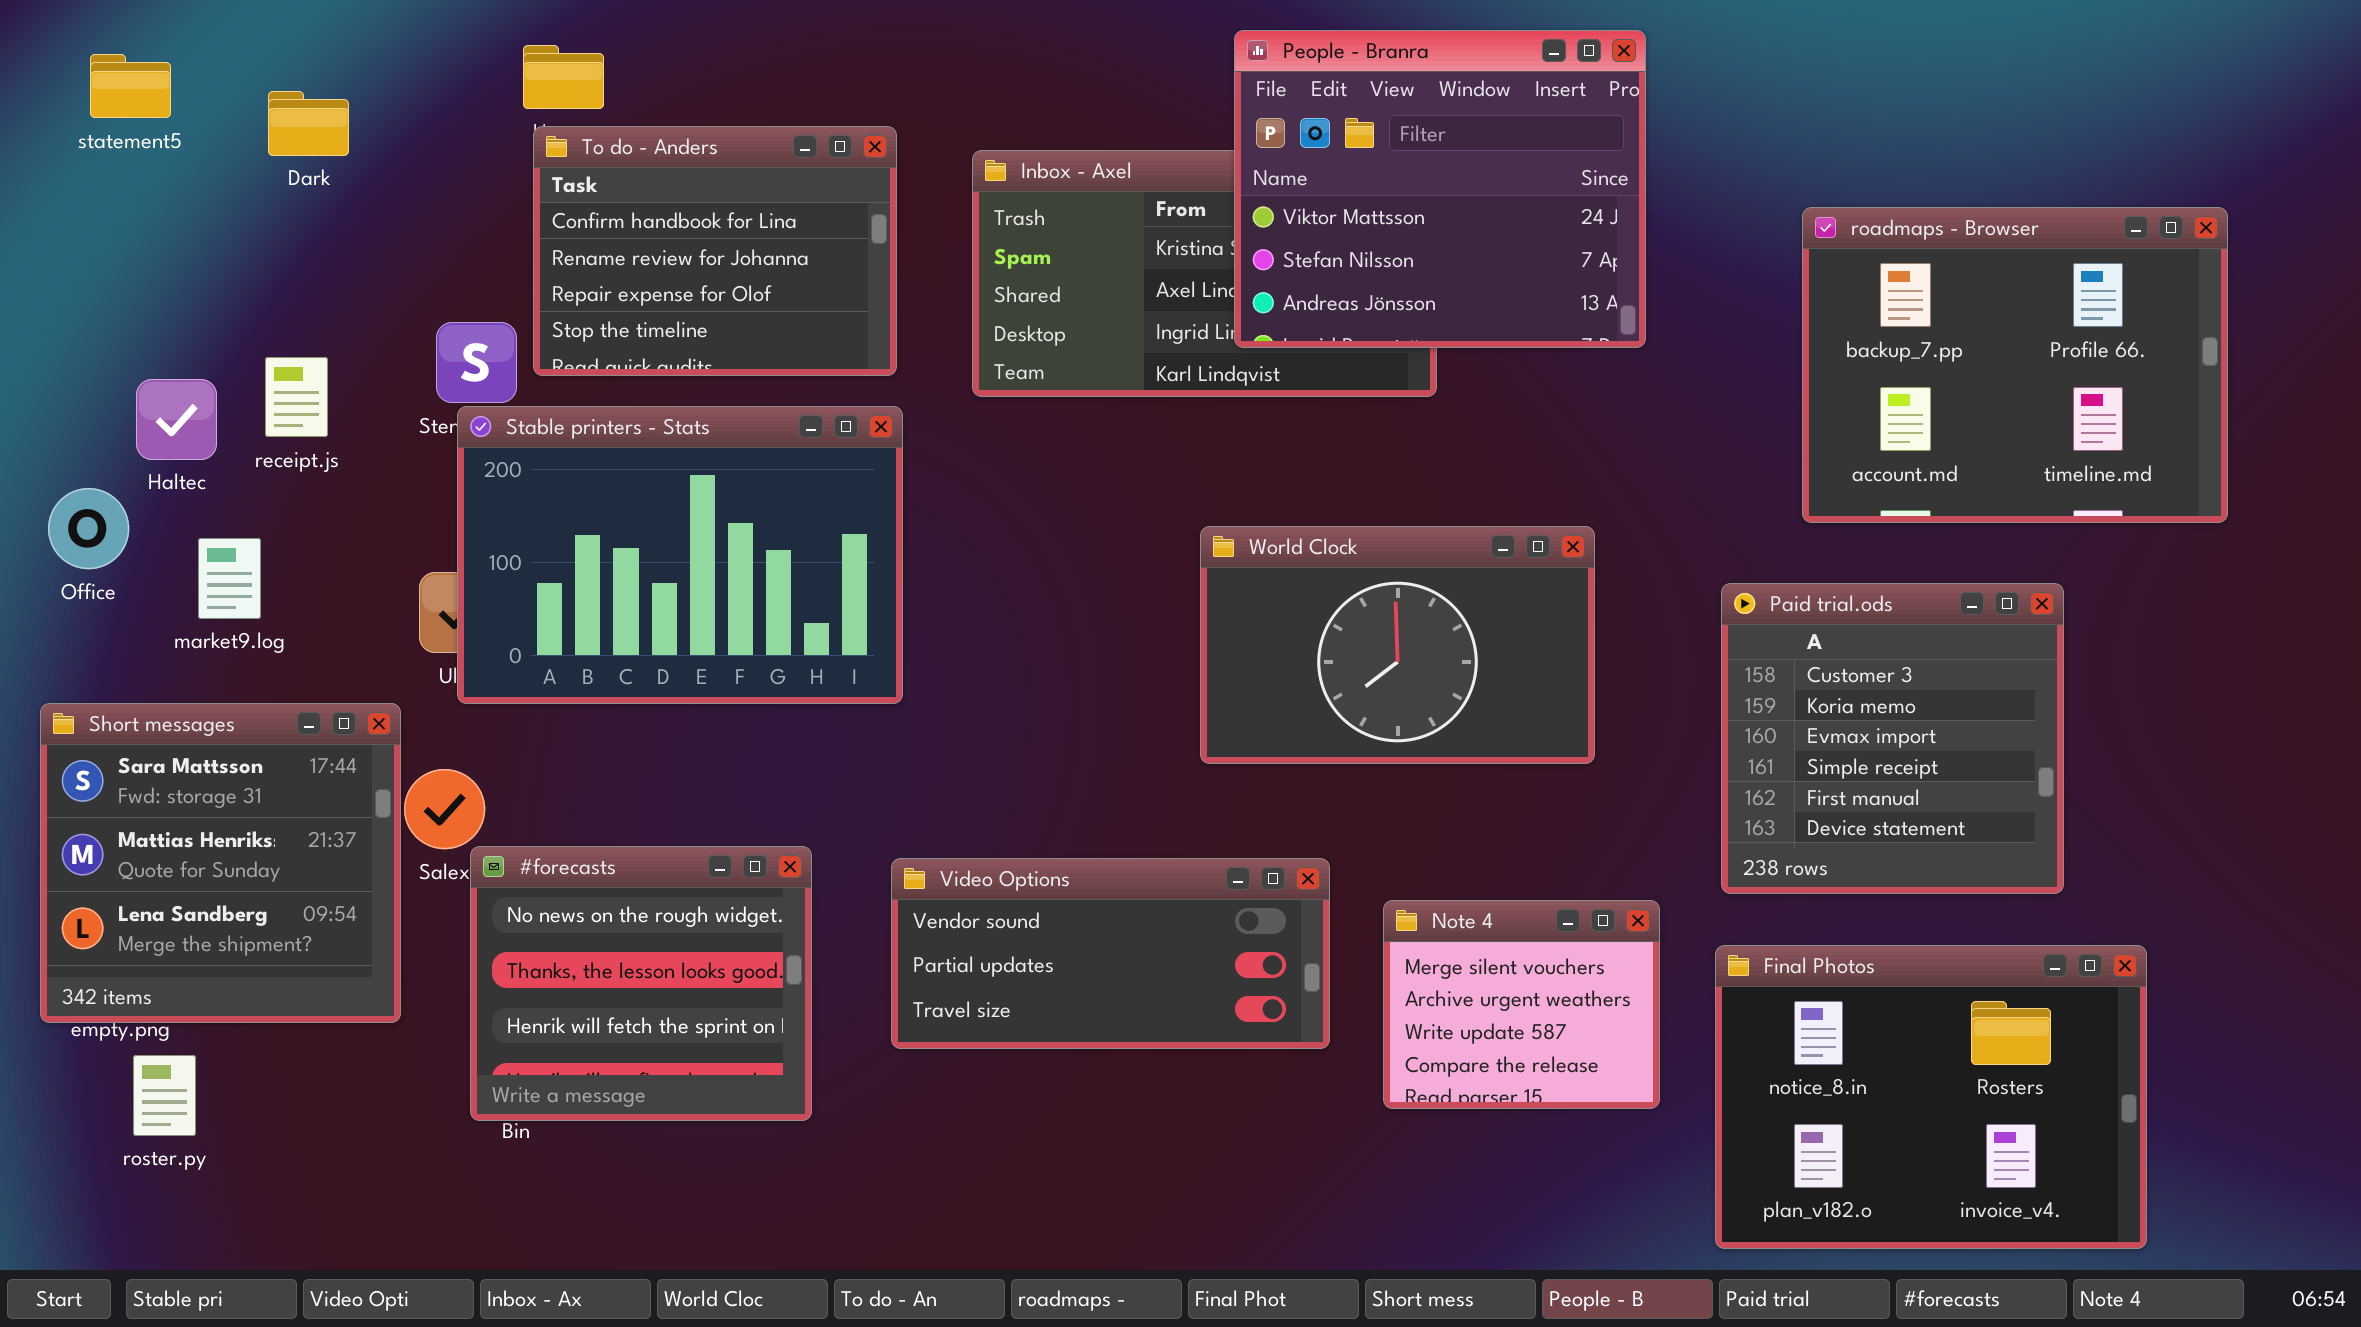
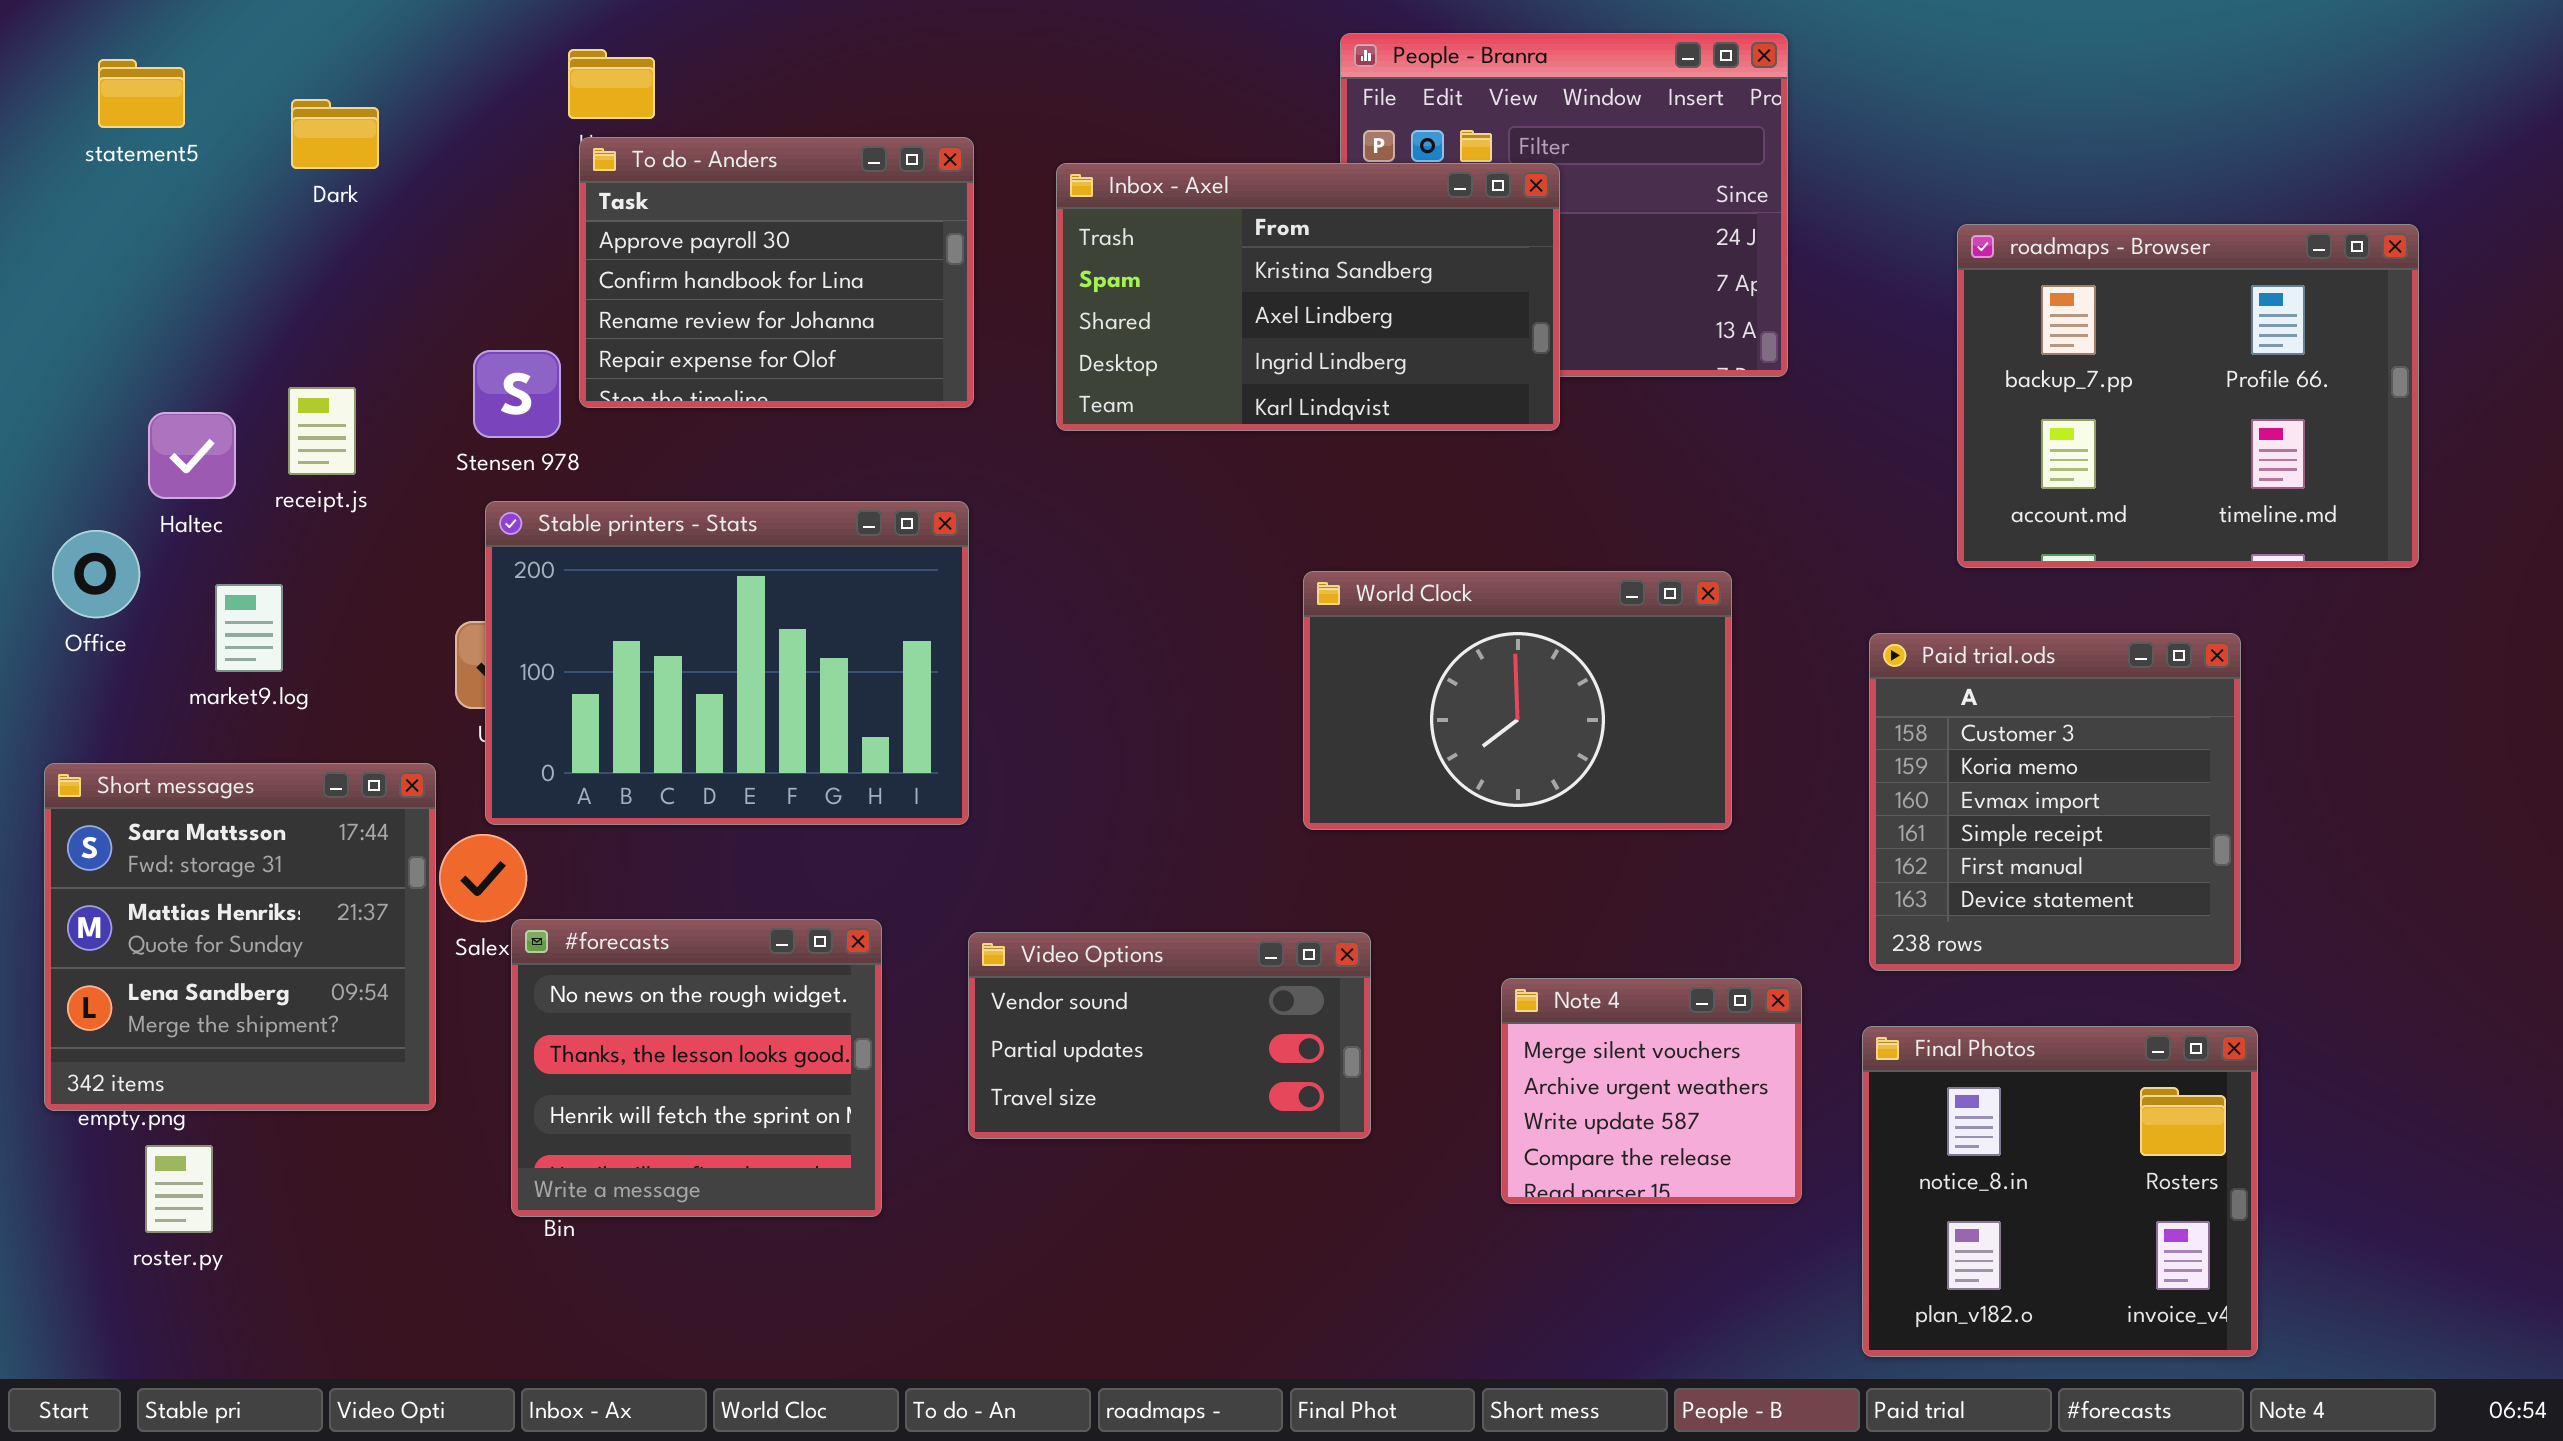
To do - Anders: [533,126,897,376] -> [579,137,974,408], scrolled up 1 row
Inbox - Axel: [972,150,1437,397] -> [1056,163,1560,431], raised
Stable printers - Stats: [457,406,903,704] -> [485,501,969,825], moved
Video Options: [891,858,1330,1049] -> [968,932,1371,1139], resized
Final Photos: [1715,945,2147,1249] -> [1862,1026,2258,1357], resized

